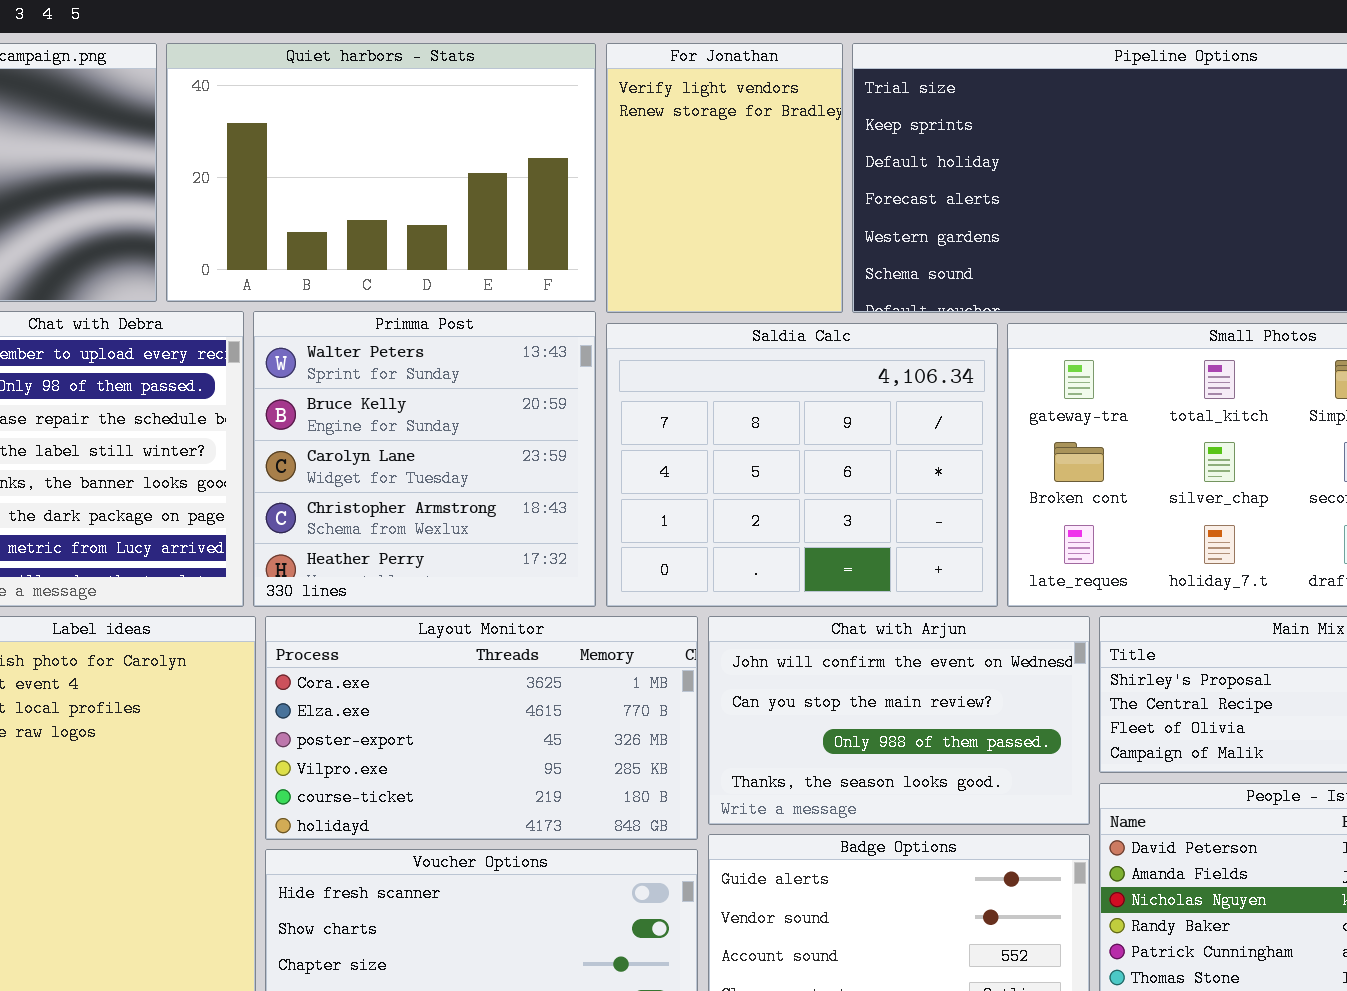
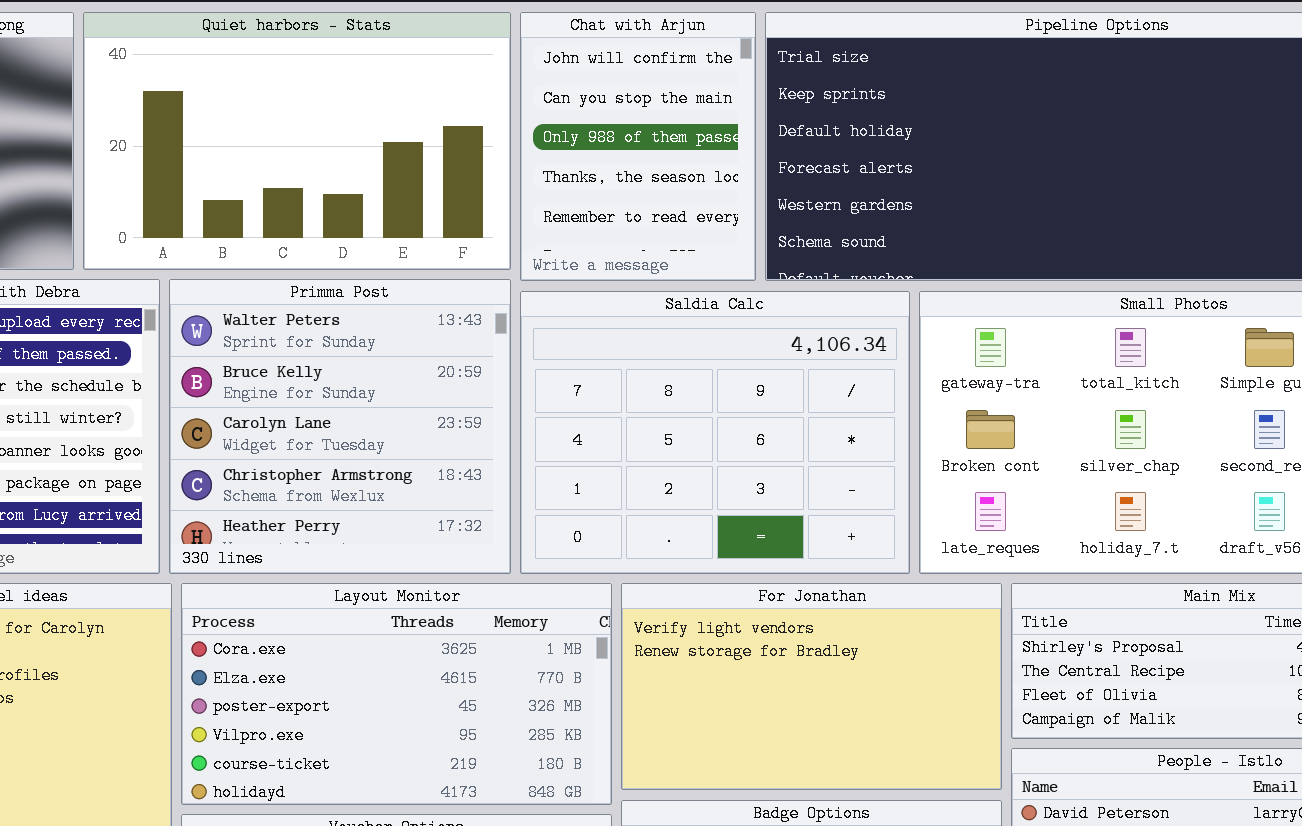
For Jonathan: [606,43,843,313] -> [621,583,1002,790], moved, resized
Chat with Arjun: [708,616,1090,825] -> [520,12,756,281], moved, resized

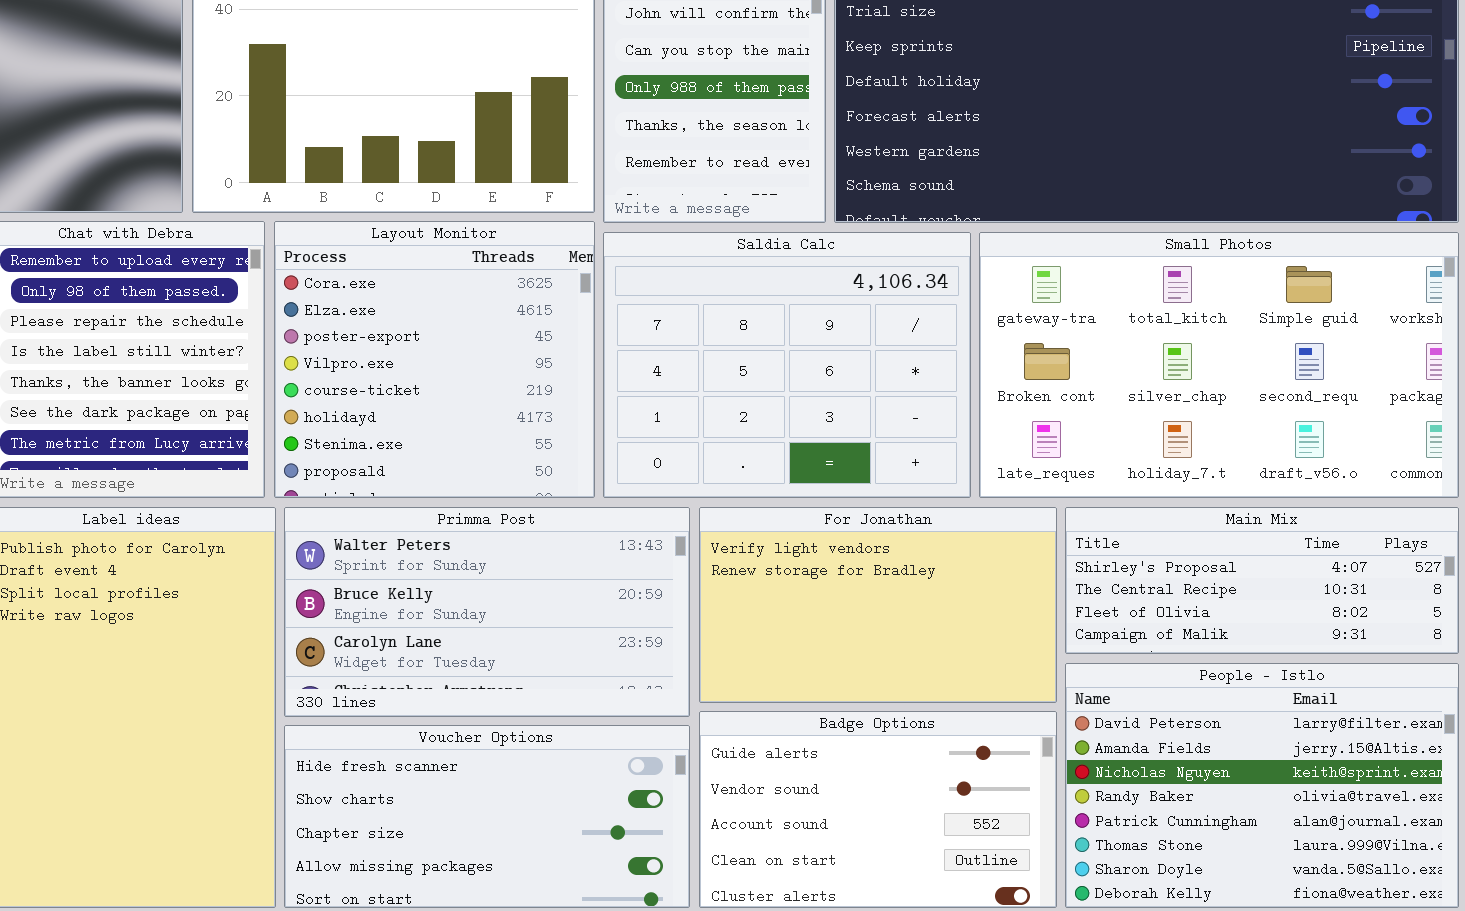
Primma Post: [169,279,511,574] -> [284,507,690,717], moved, resized
Layout Monitor: [181,583,612,805] -> [274,221,595,498], moved, resized

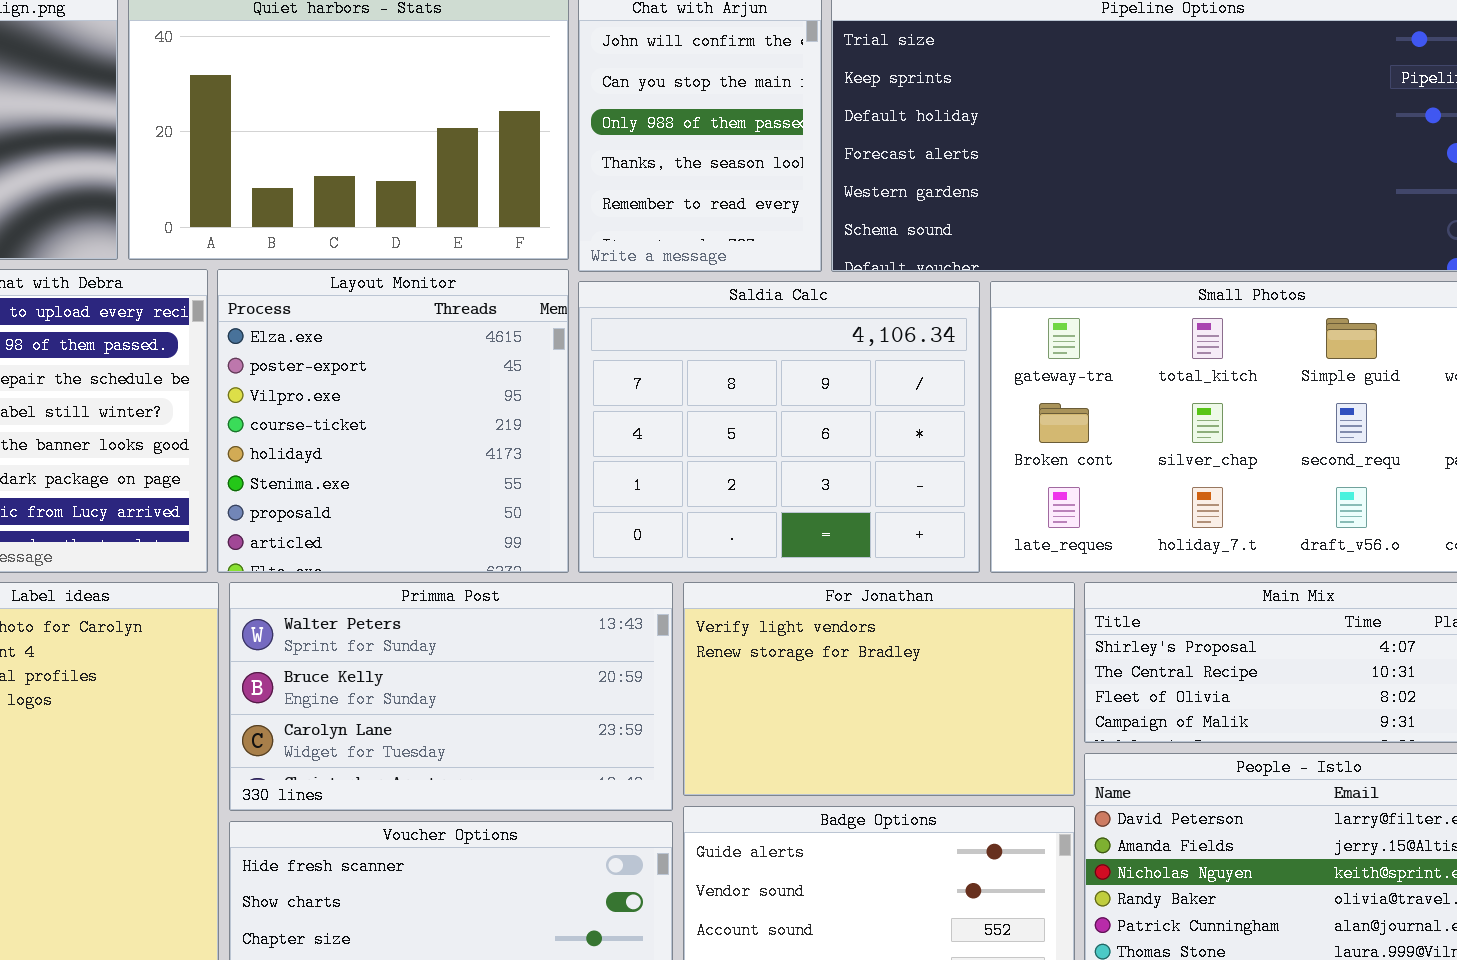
Layout Monitor: [274,221,595,498] -> [217,269,569,573], scrolled down 1 row

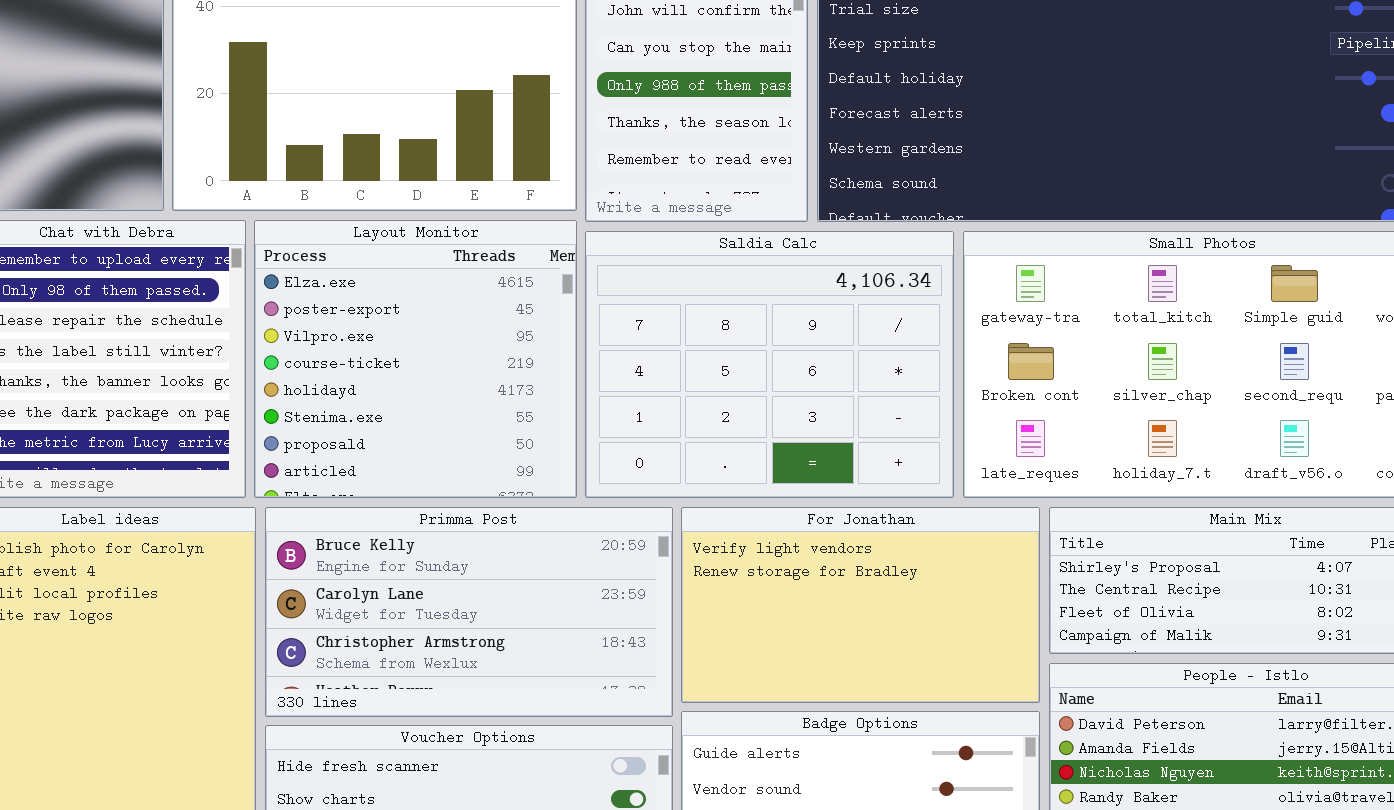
Primma Post: [229,582,673,811] -> [265,507,673,717], scrolled down 1 row

